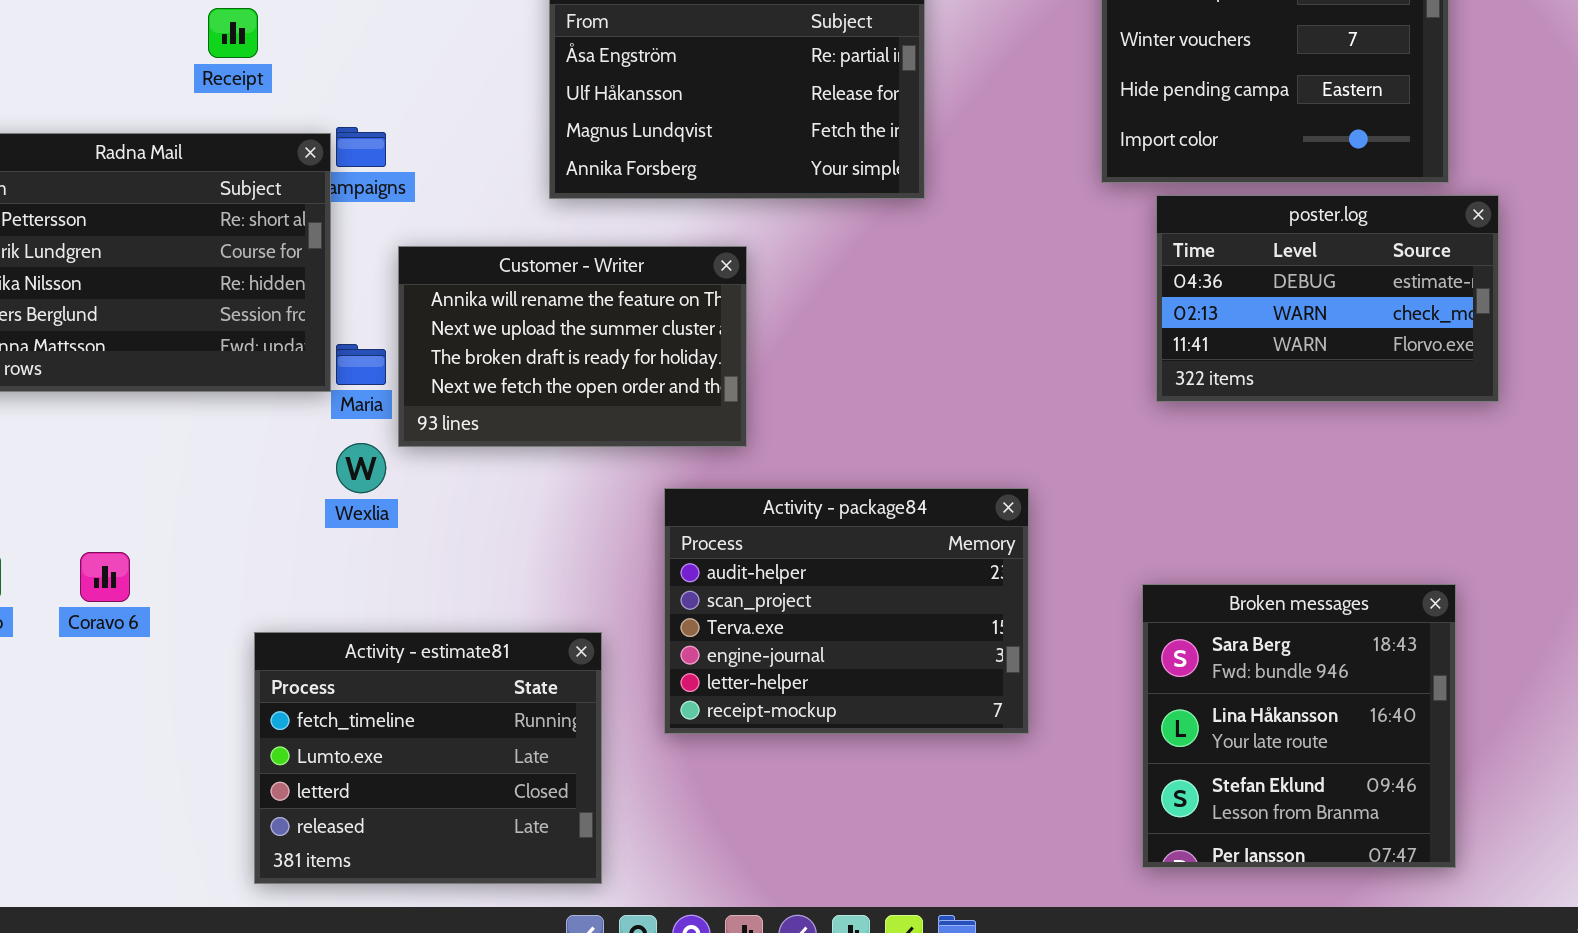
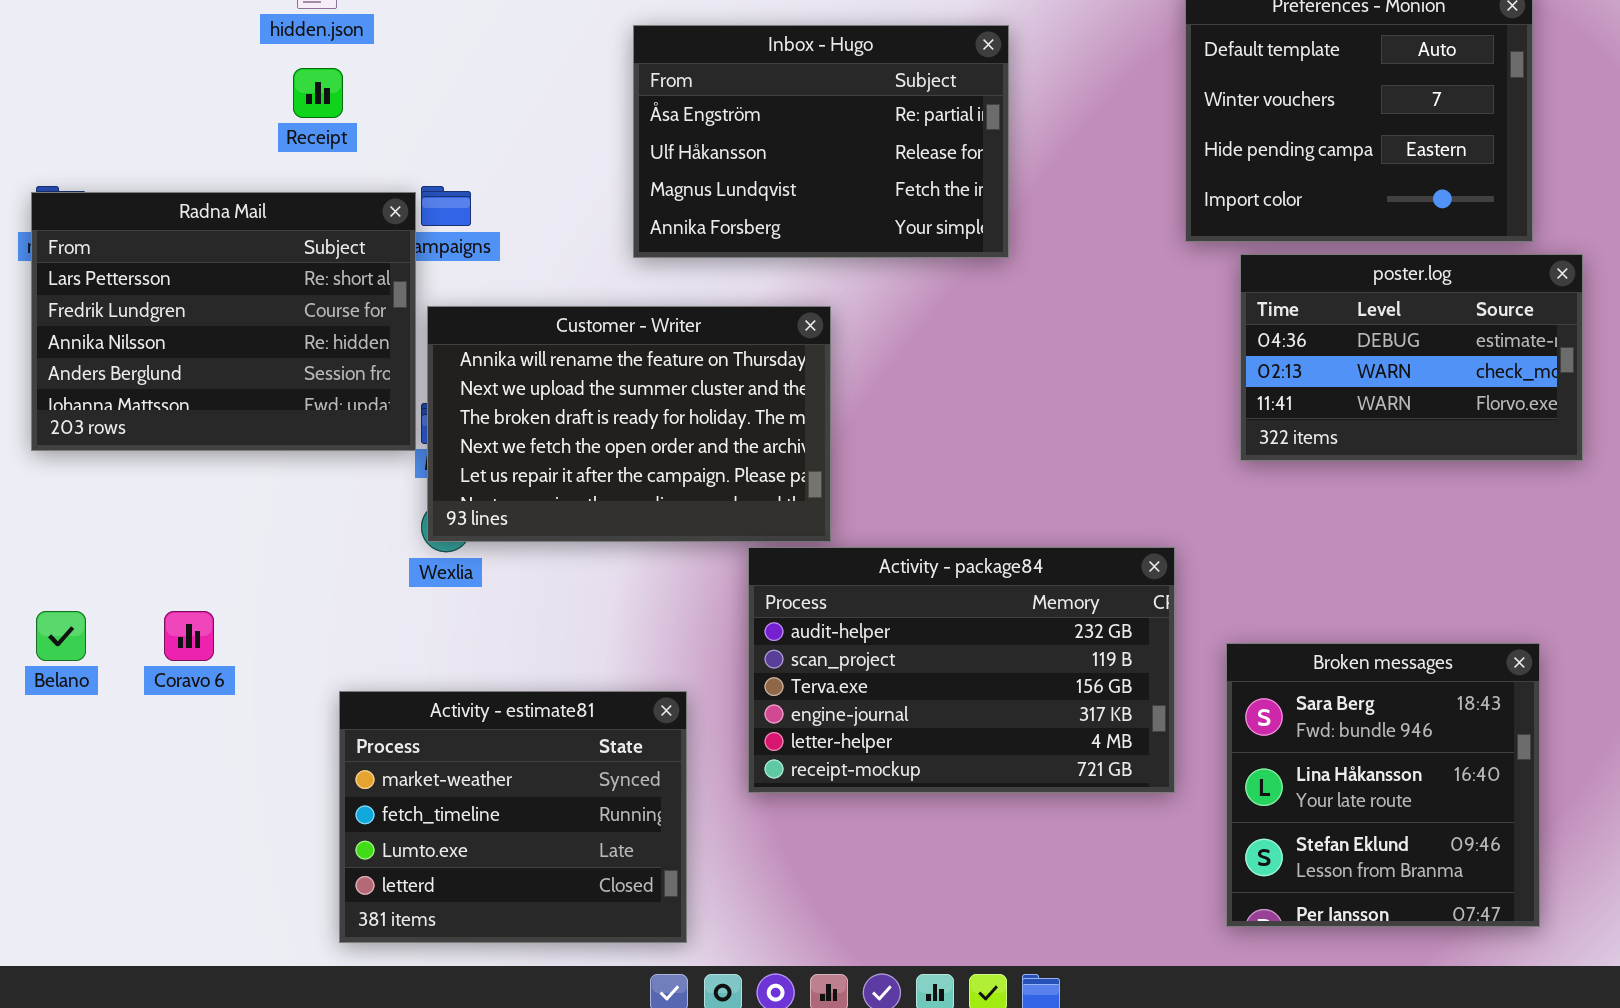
Customer - Writer: [398,246,747,447] -> [427,306,831,542], resized
Activity - package84: [664,488,1029,734] -> [748,547,1175,793], resized
Activity - estimate81: [254,632,602,884] -> [339,691,687,943], scrolled up 1 row

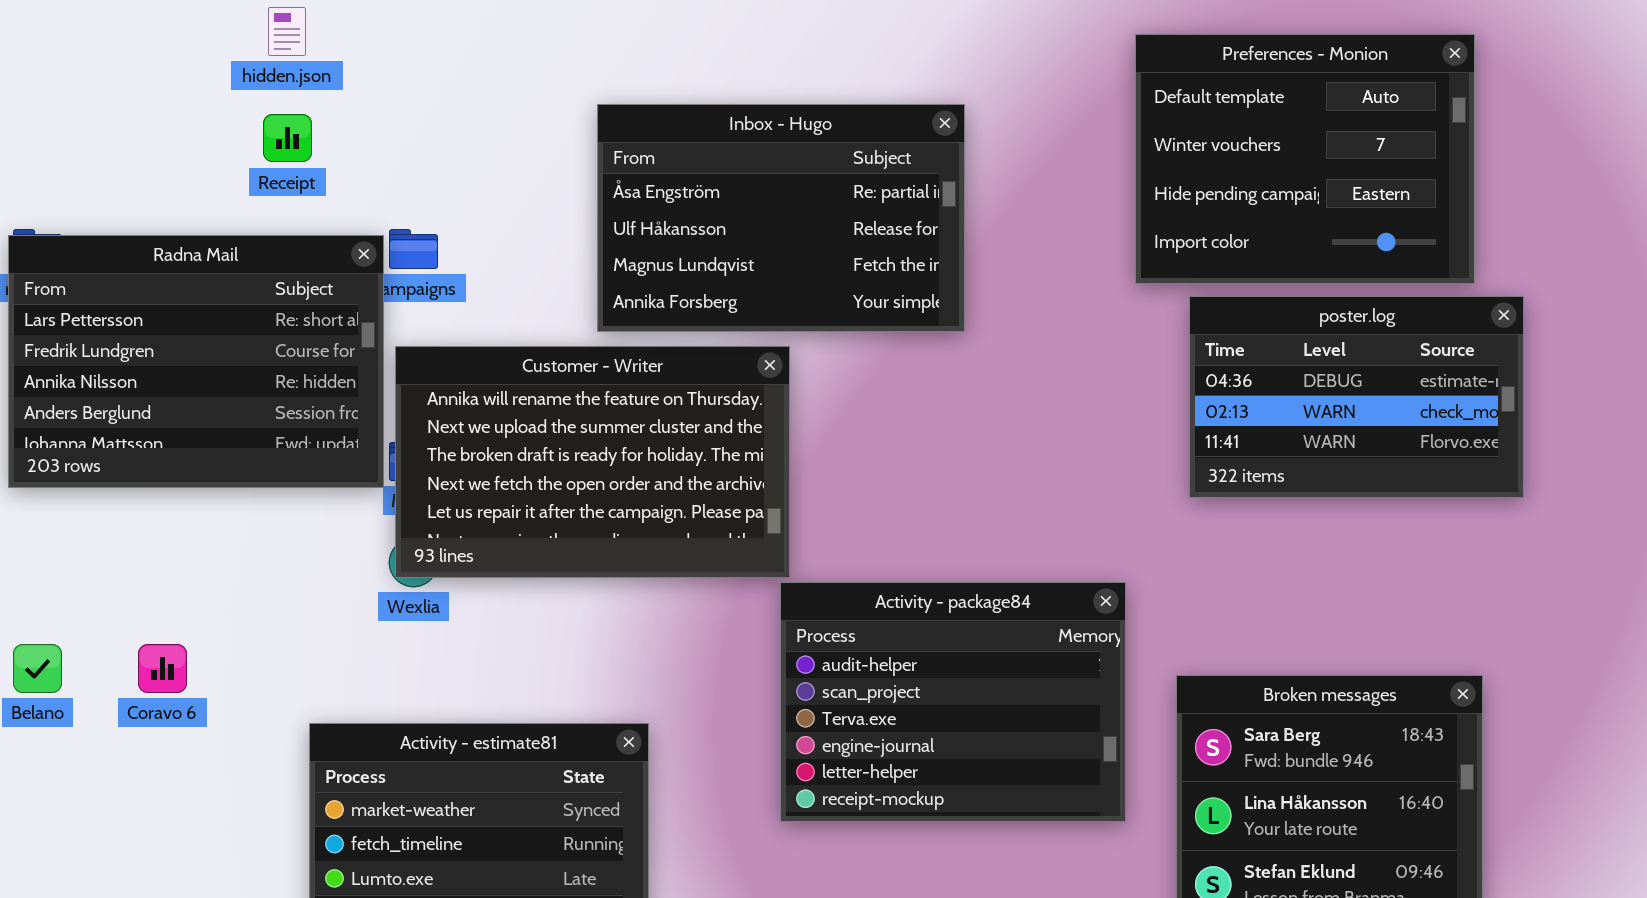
Inbox - Hugo: [633,25,1009,258] -> [597,104,965,332], moved
Activity - package84: [748,547,1175,793] -> [780,582,1126,822], resized

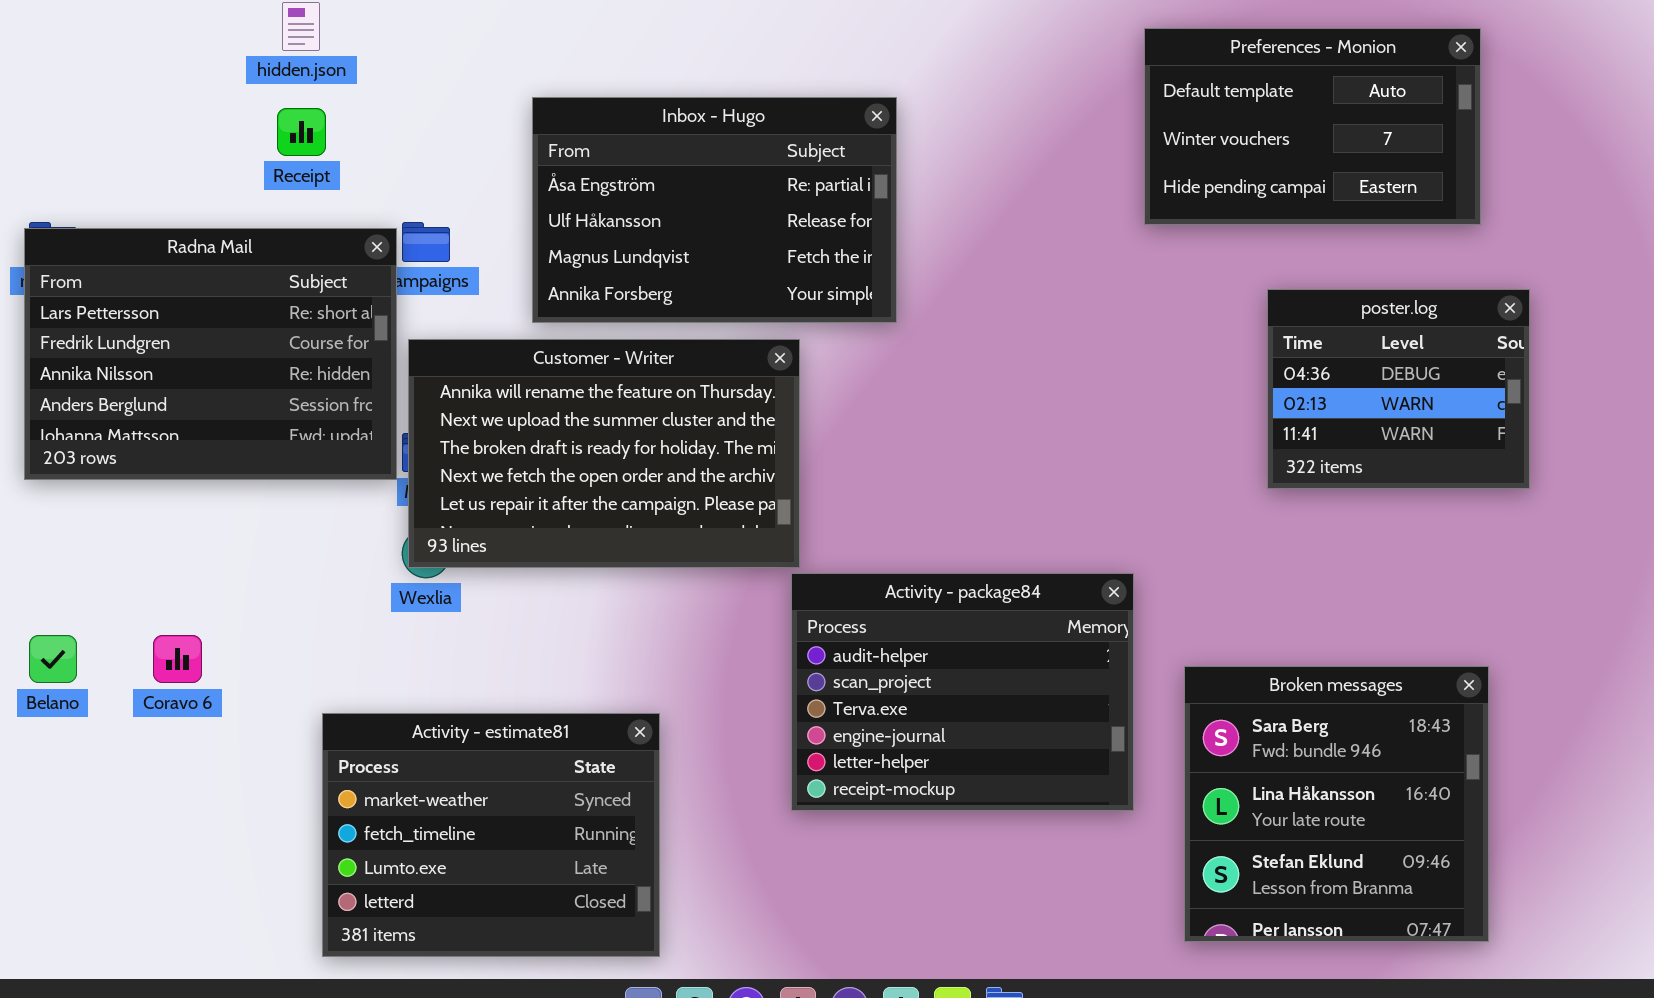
Preferences - Monion: [1135,34,1475,284] -> [1144,28,1481,225], resized
Inbox - Hugo: [597,104,965,332] -> [532,97,897,323], moved
poster.log: [1189,296,1524,498] -> [1267,289,1530,489], resized

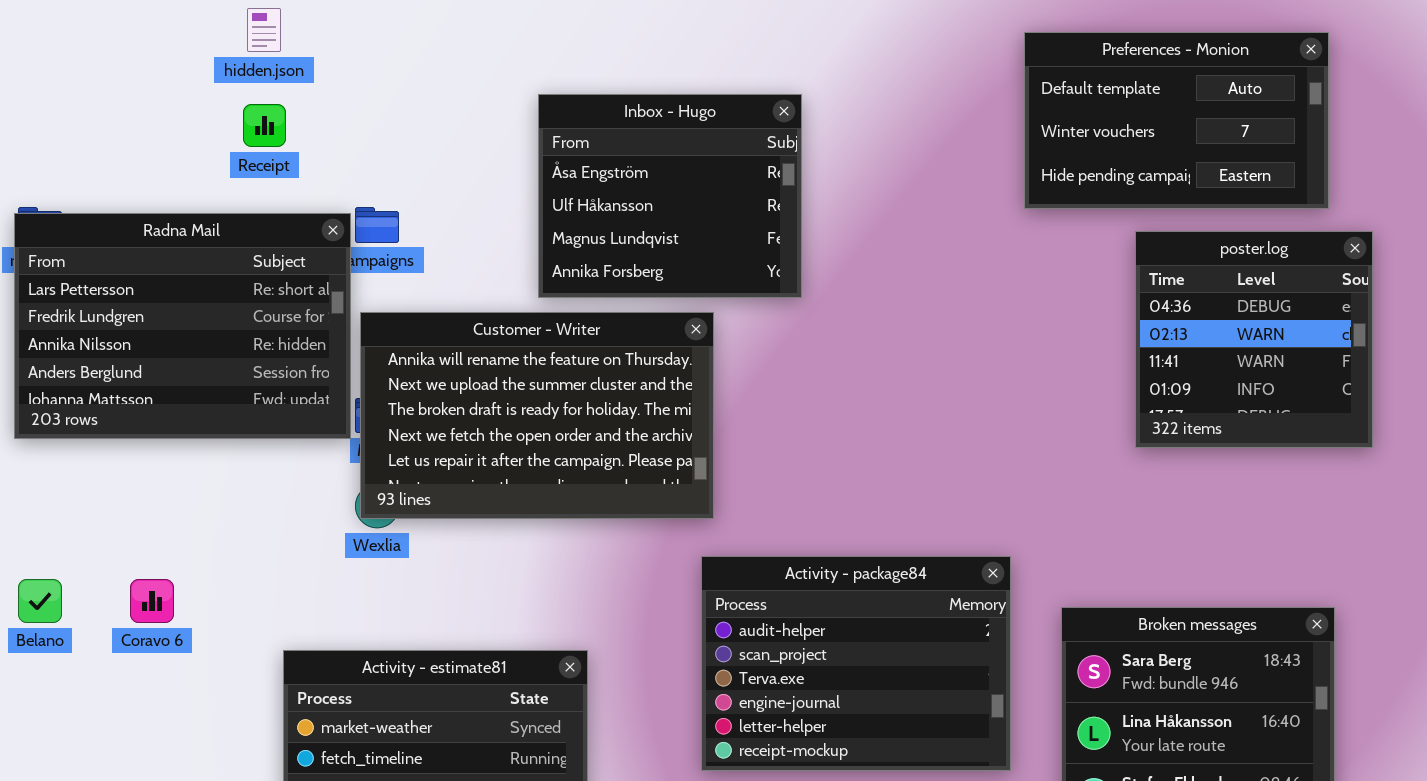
Inbox - Hugo: [532,97,897,323] -> [538,94,802,298], resized
poster.log: [1267,289,1530,489] -> [1135,231,1373,448], resized
Activity - package84: [791,573,1134,811] -> [701,556,1011,771], moved

